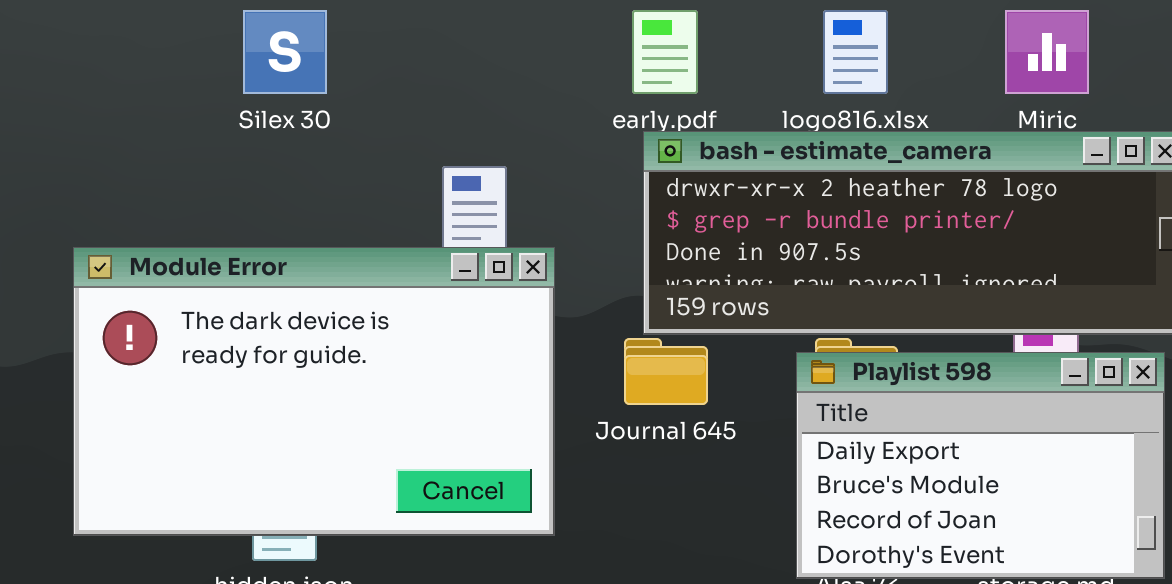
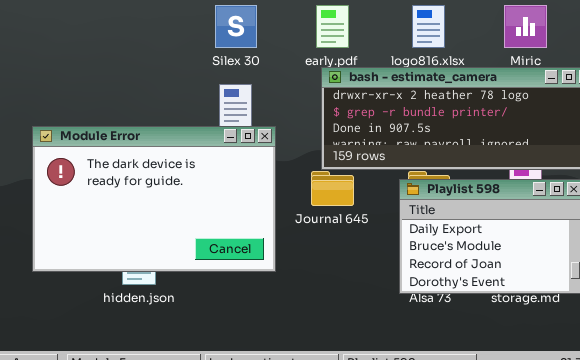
Silex 30: [243,10,327,94] -> [215,5,257,48], moved

